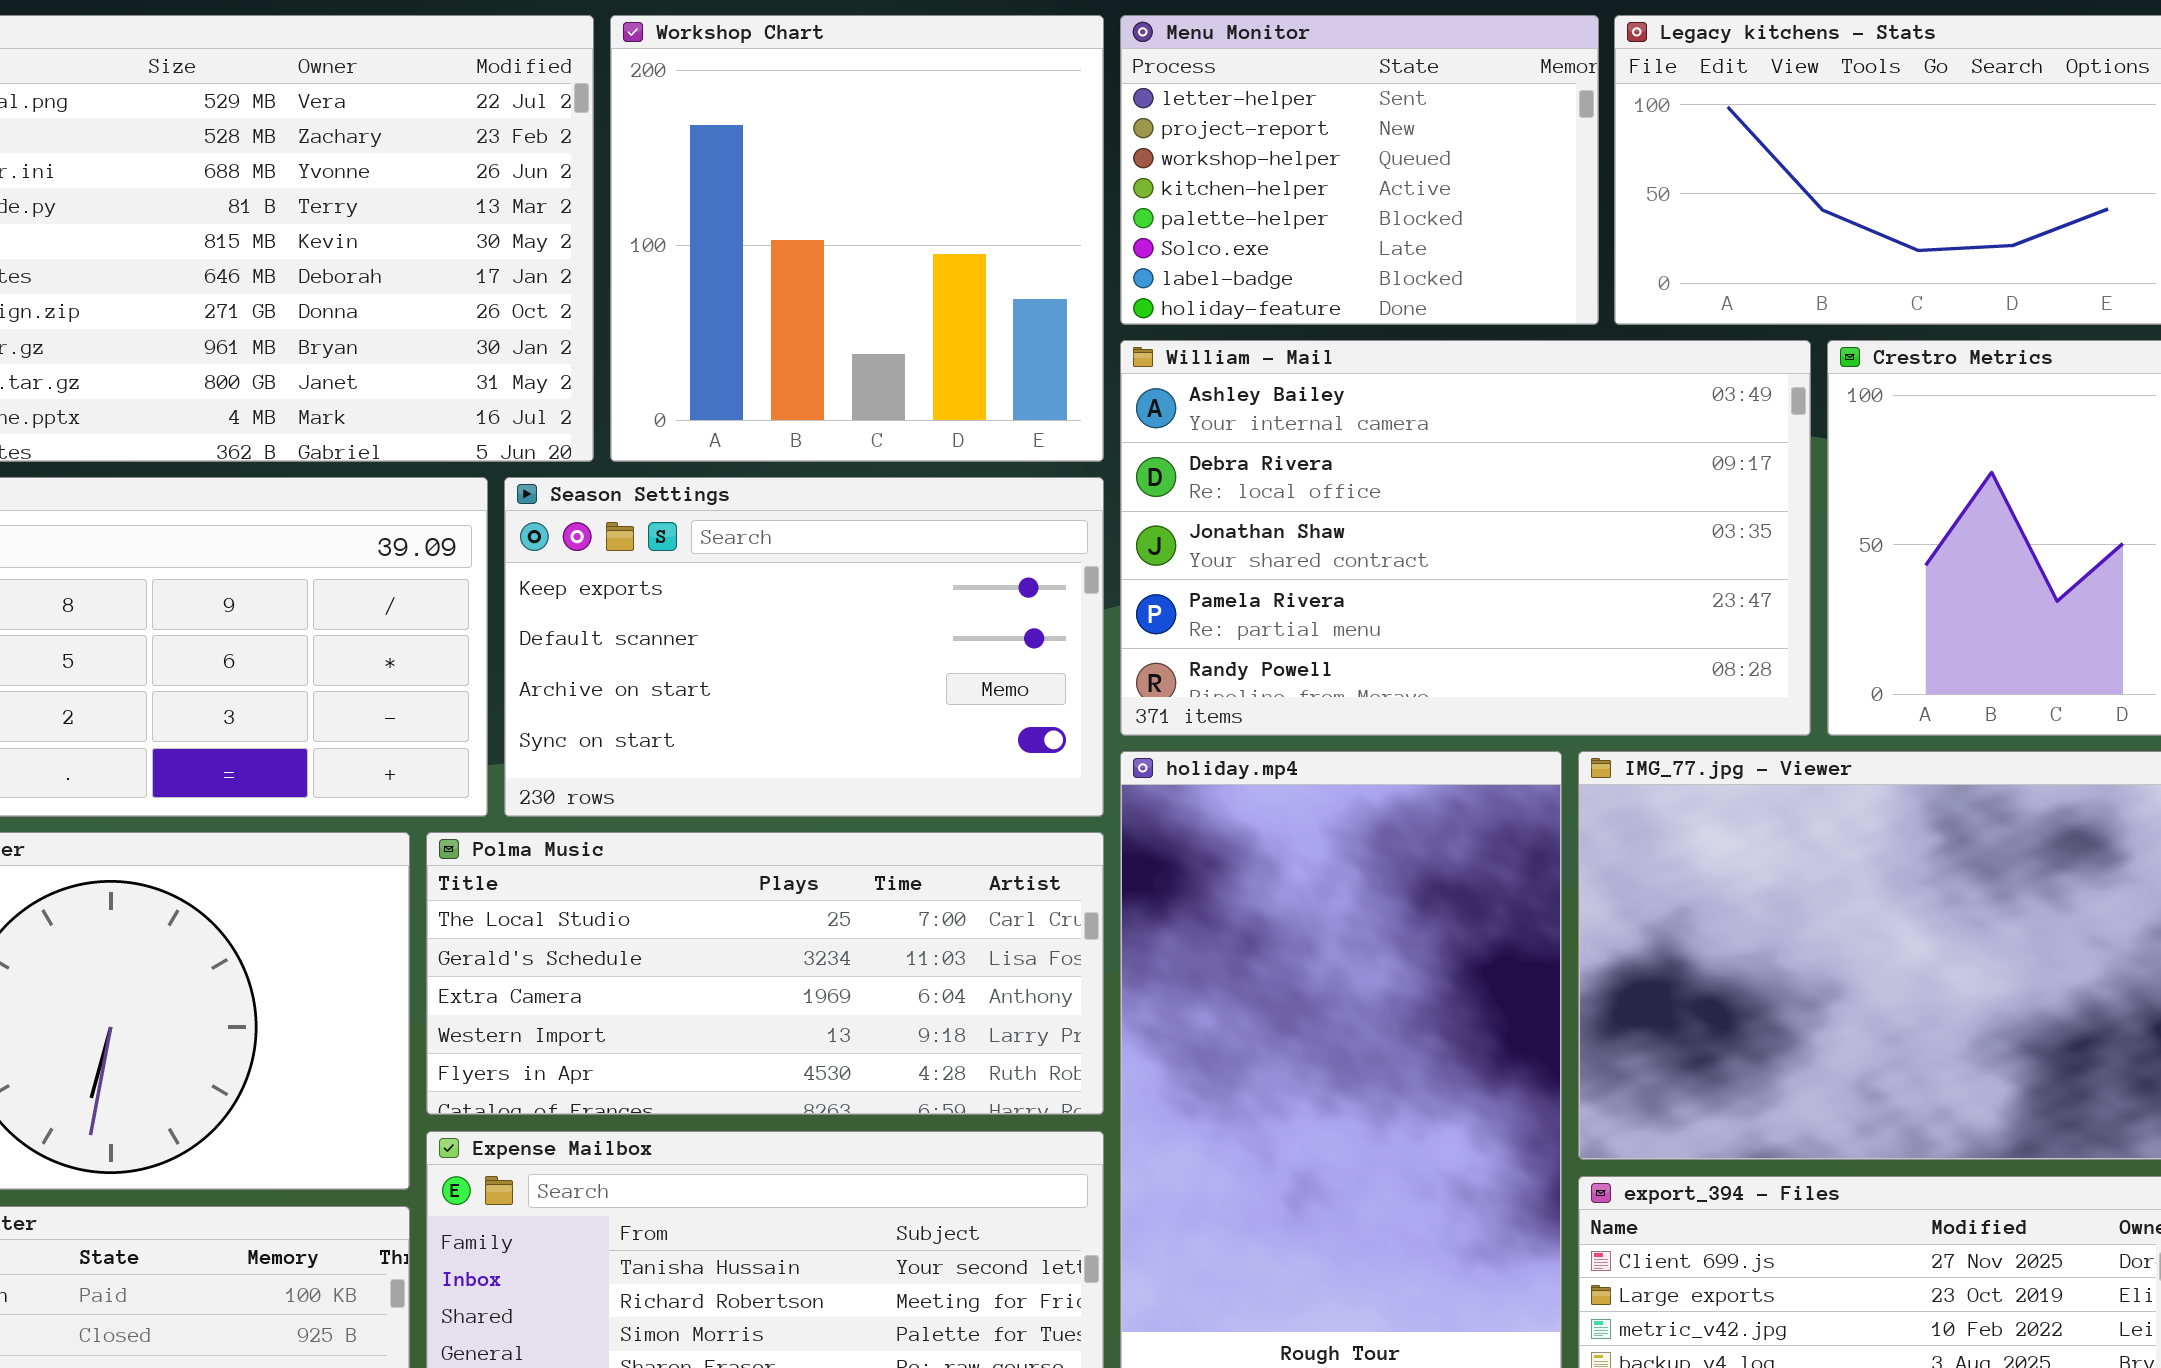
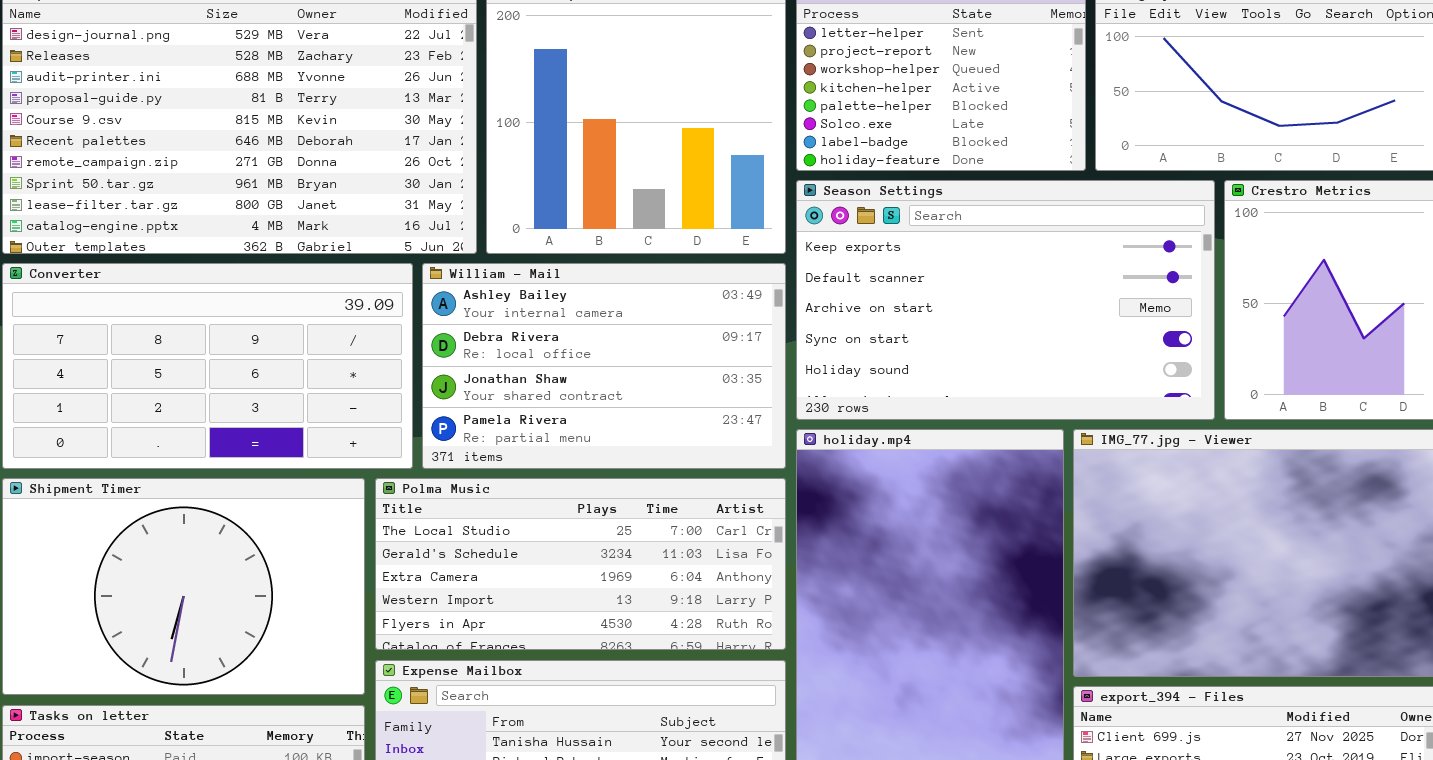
William - Mail: [1120,340,1811,736] -> [422,263,786,469], moved, resized
Season Settings: [504,477,1104,817] -> [796,180,1215,420], moved, resized

